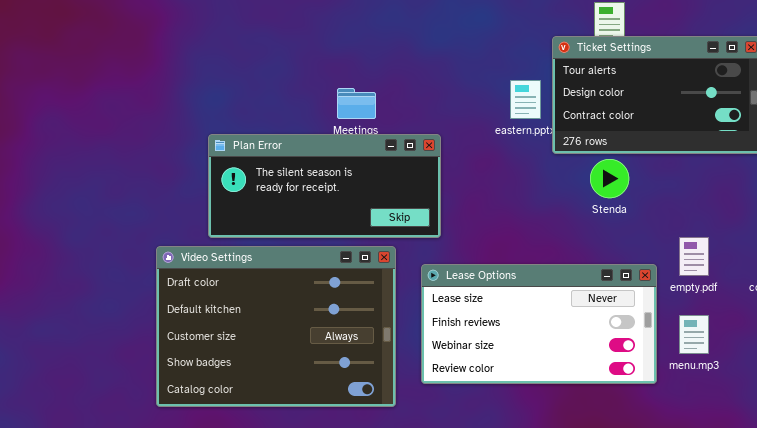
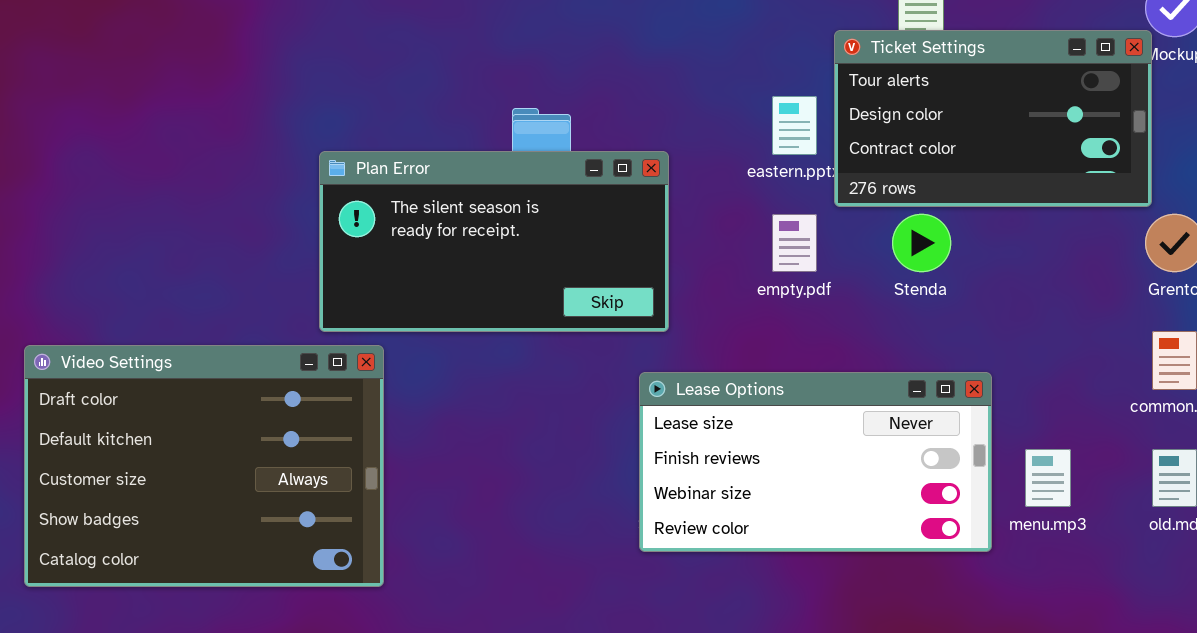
Plan Error: [208,134,441,238] -> [319,151,669,332], resized
empty.pdf: [679,237,709,276] -> [772,214,817,272], moved
Video Settings: [156,246,396,407] -> [24,345,384,587], moved

